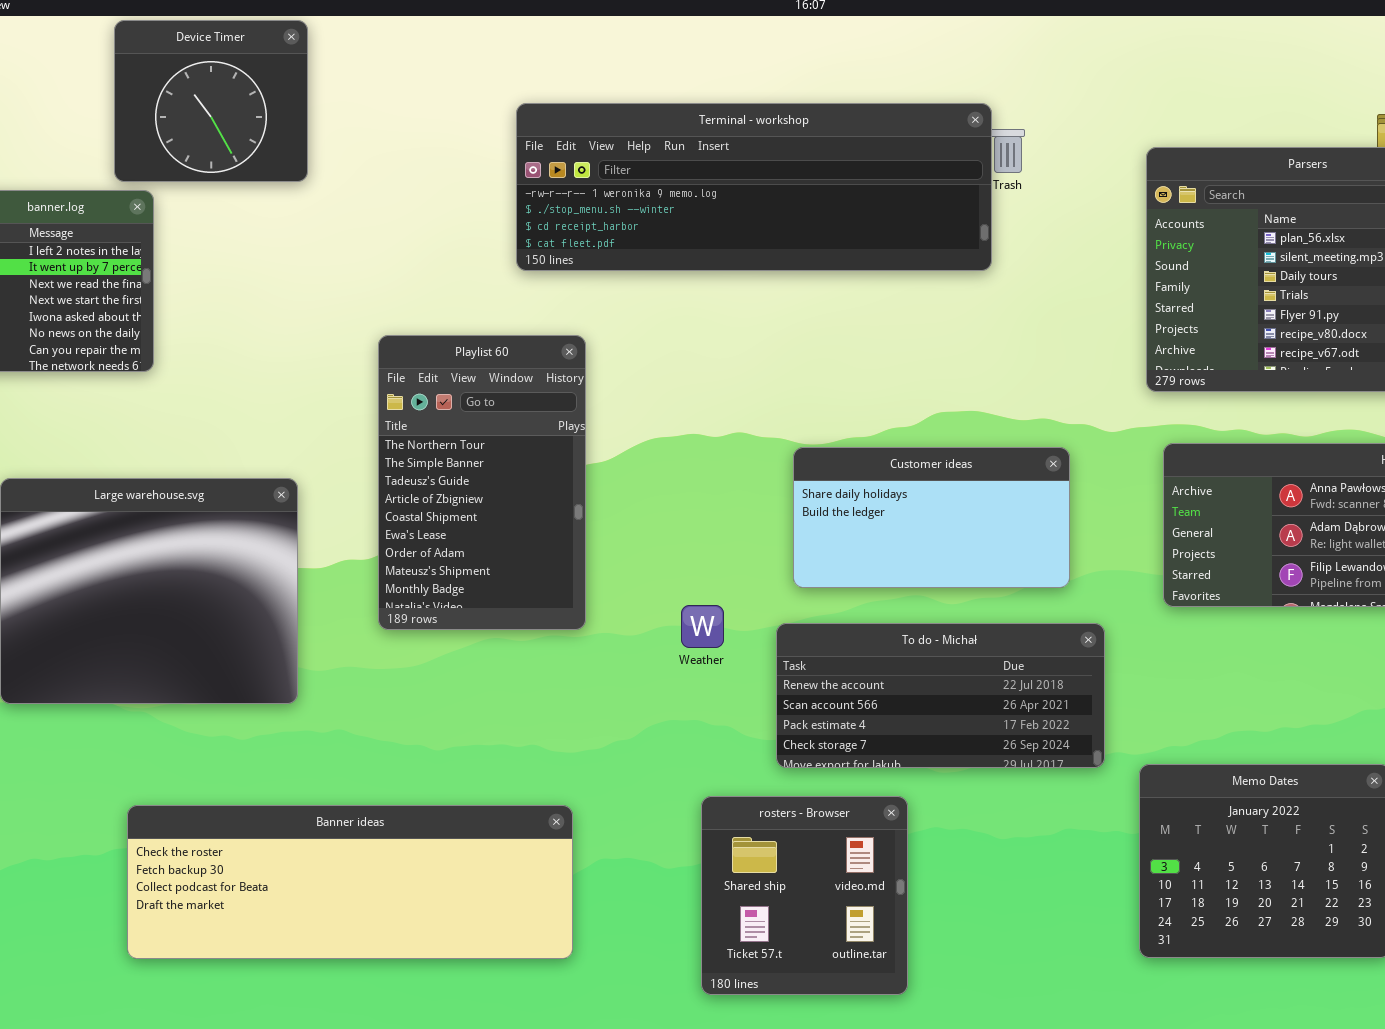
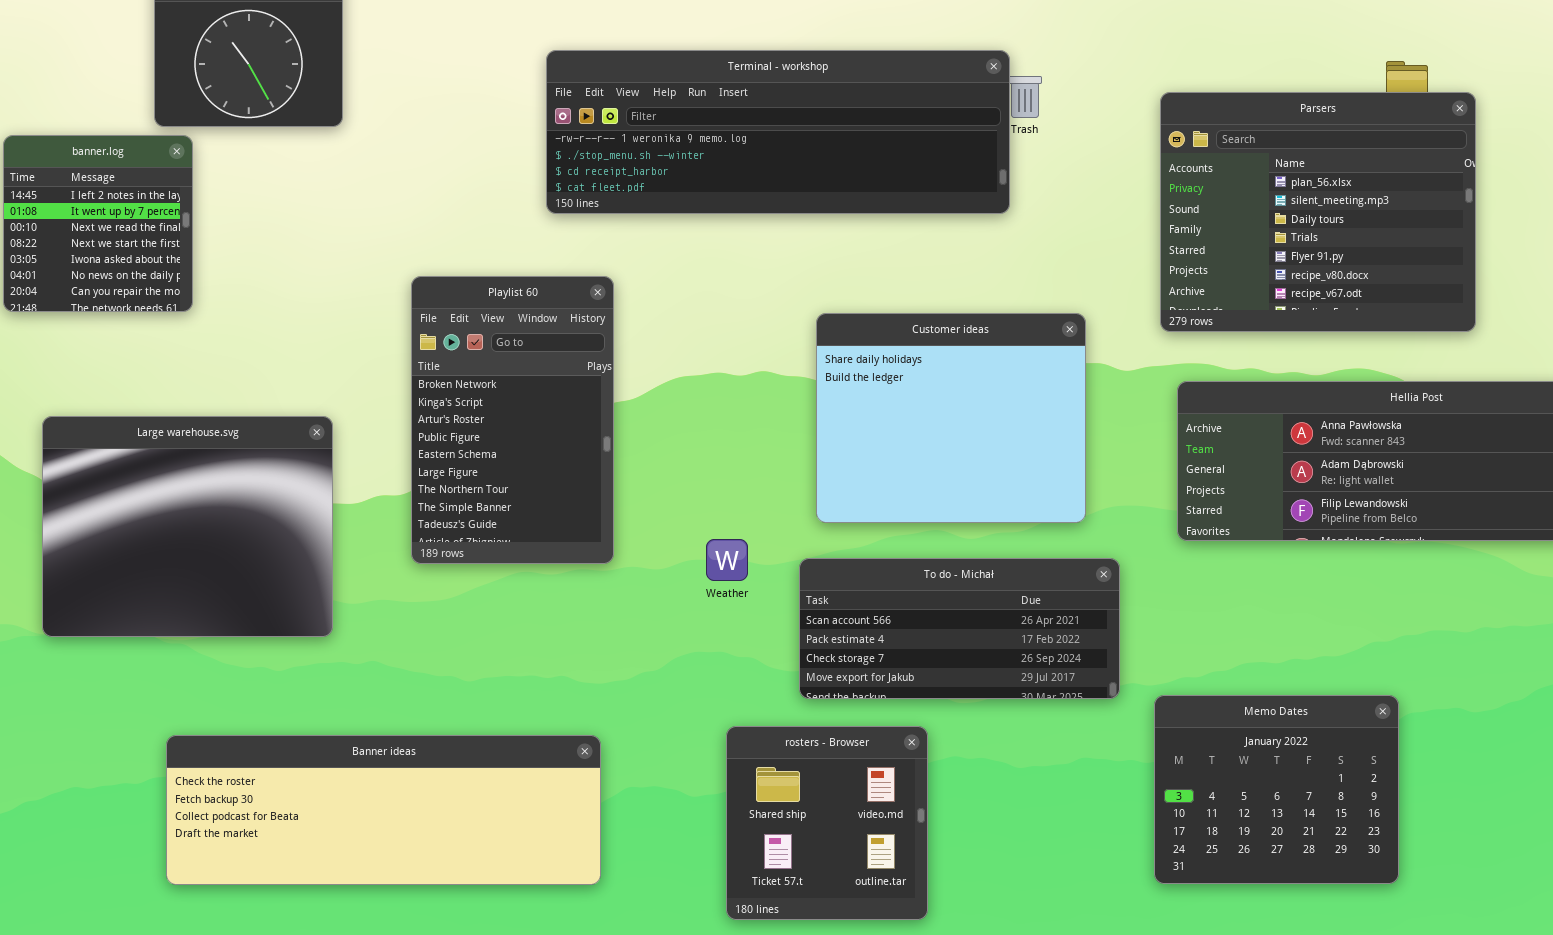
Playlist 60: [378,335,586,630] -> [411,276,614,564], scrolled up 6 rows
Customer ideas: [793,447,1070,588] -> [816,313,1086,523], resized
To do - Michał: [776,623,1105,768] -> [799,558,1120,699], scrolled down 1 row

